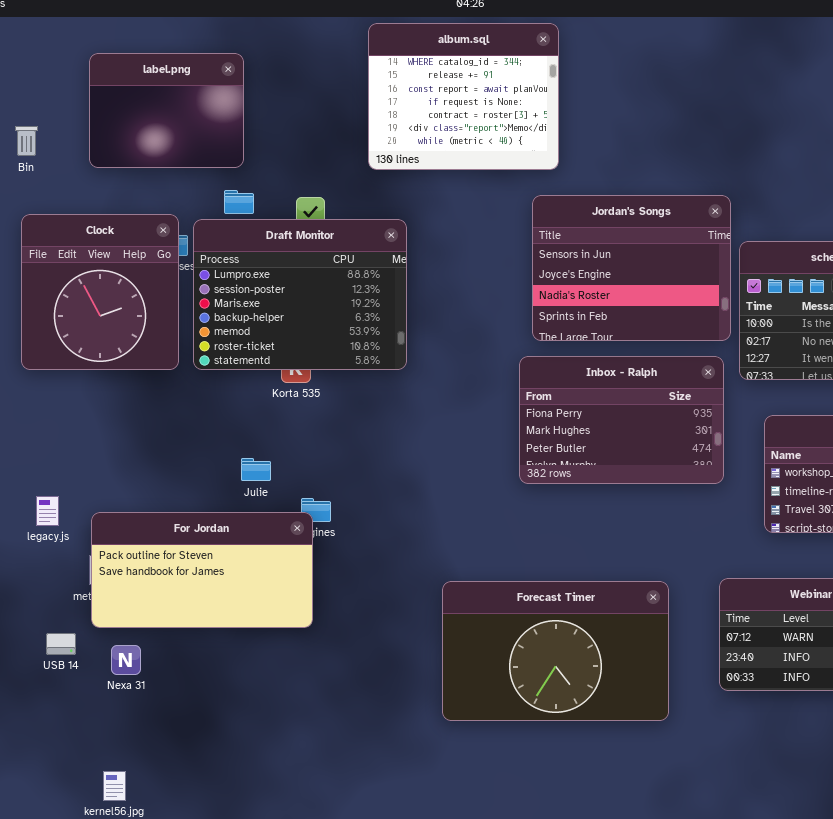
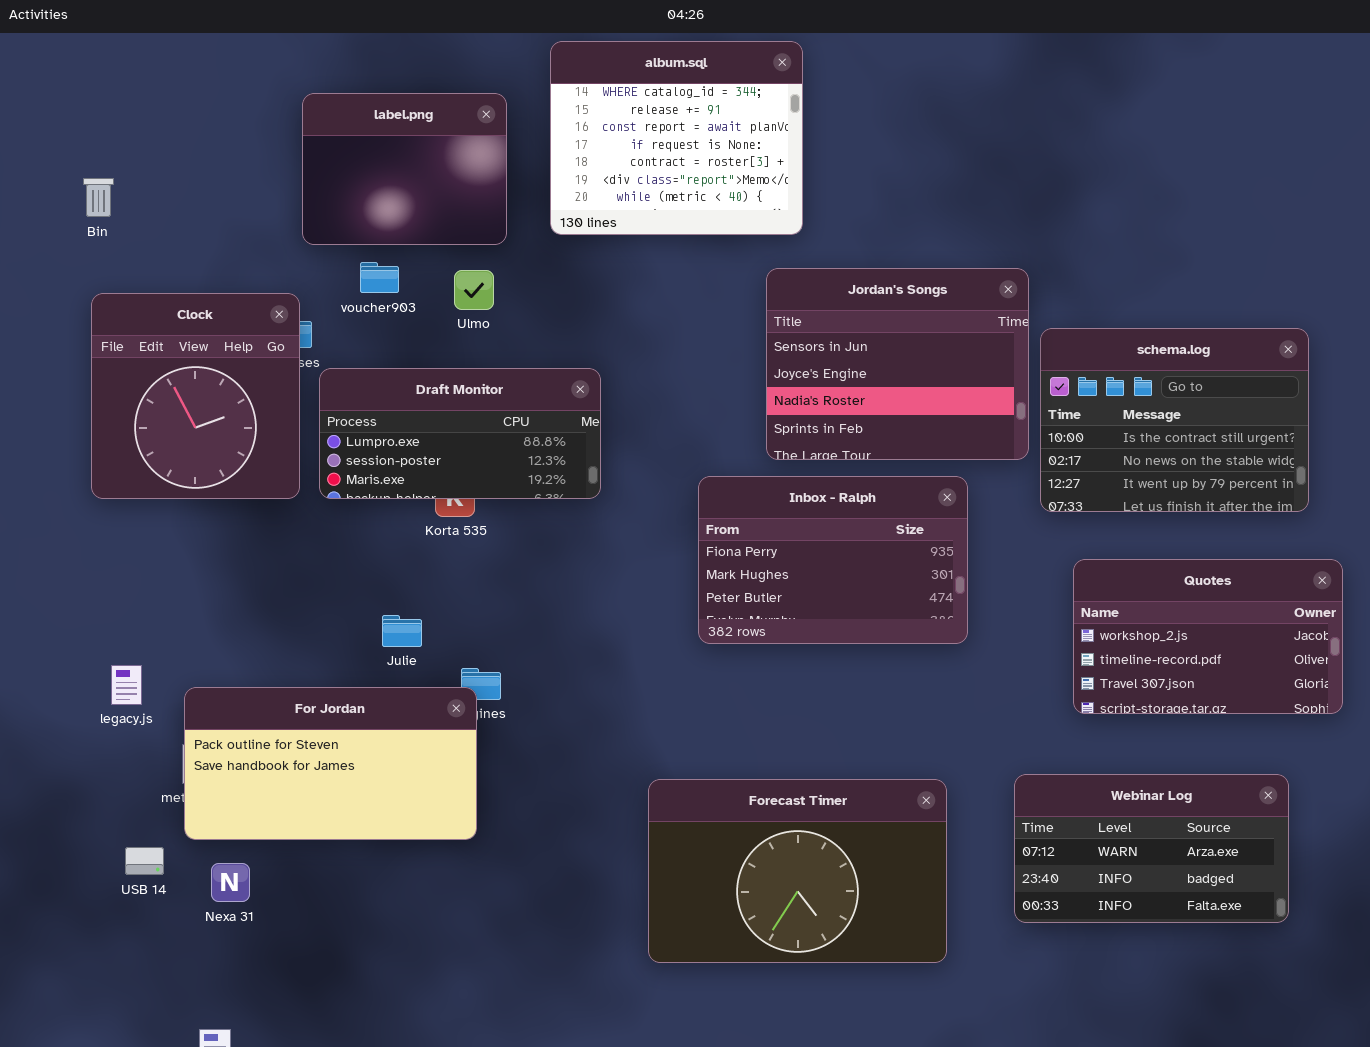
label.png: [89,53,244,168] -> [302,93,507,245], moved
Draft Monitor: [193,219,407,370] -> [319,368,601,499], resized
Inbox - Ralph: [519,356,724,484] -> [698,476,968,644], moved

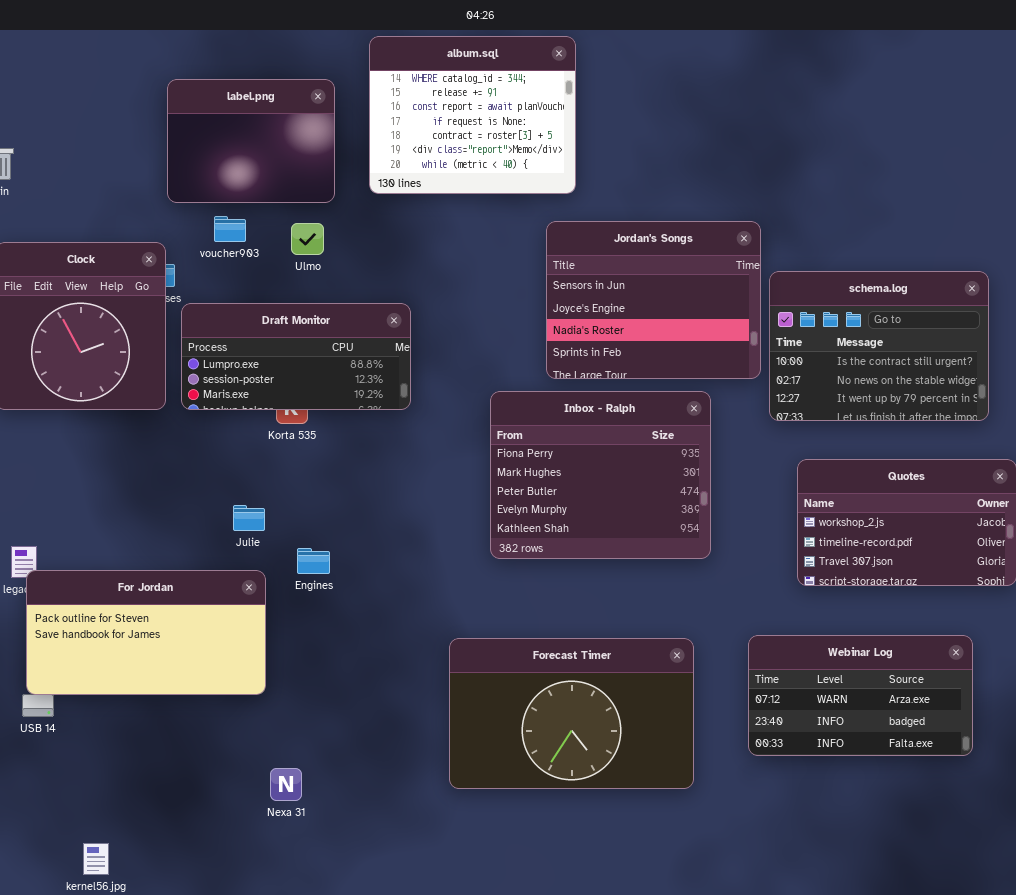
Inbox - Ralph: [698,476,968,644] -> [490,391,711,559], resized
For Jordan: [184,687,477,840] -> [26,570,266,695], moved
Nexa 31: [211,863,250,902] -> [270,768,302,801], moved

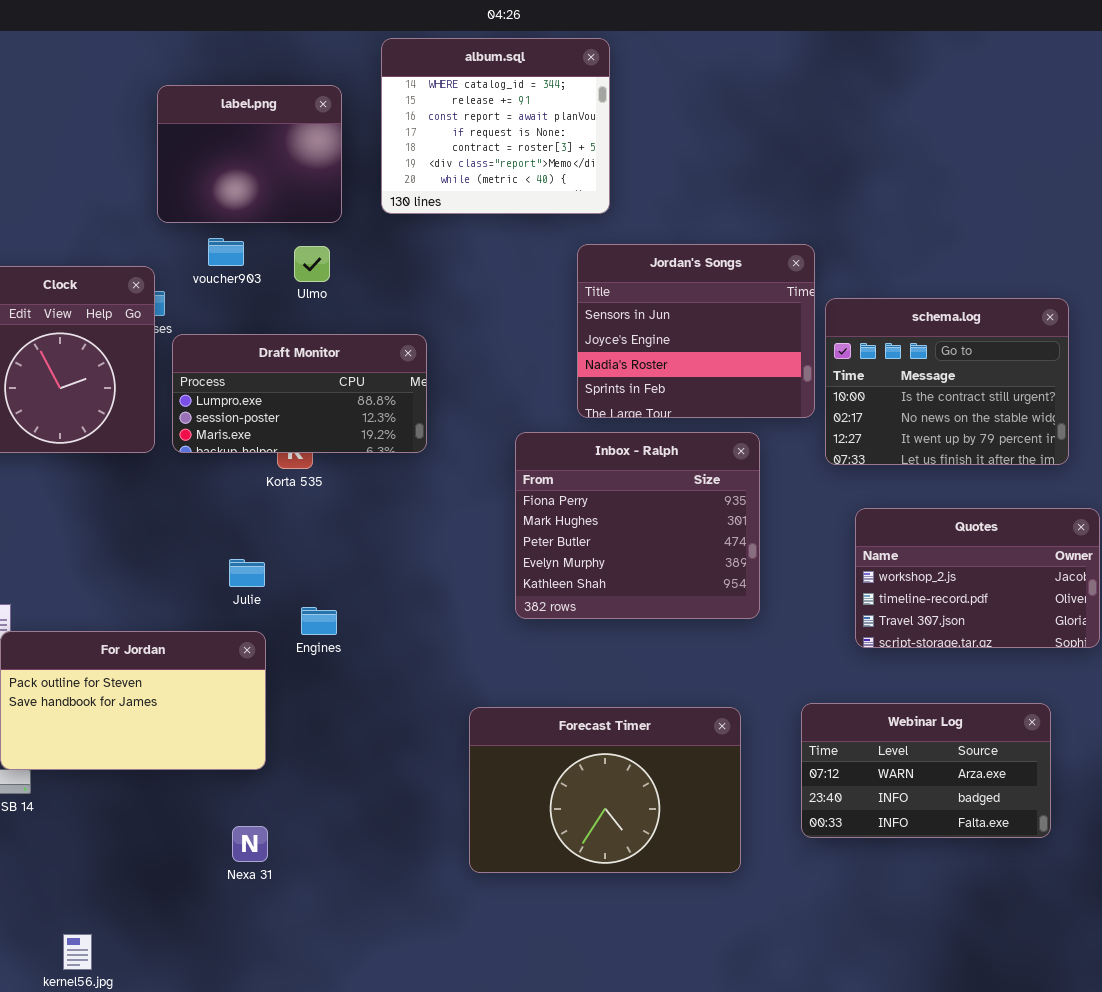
Nexa 31: [270,768,302,801] -> [232,826,268,862], moved

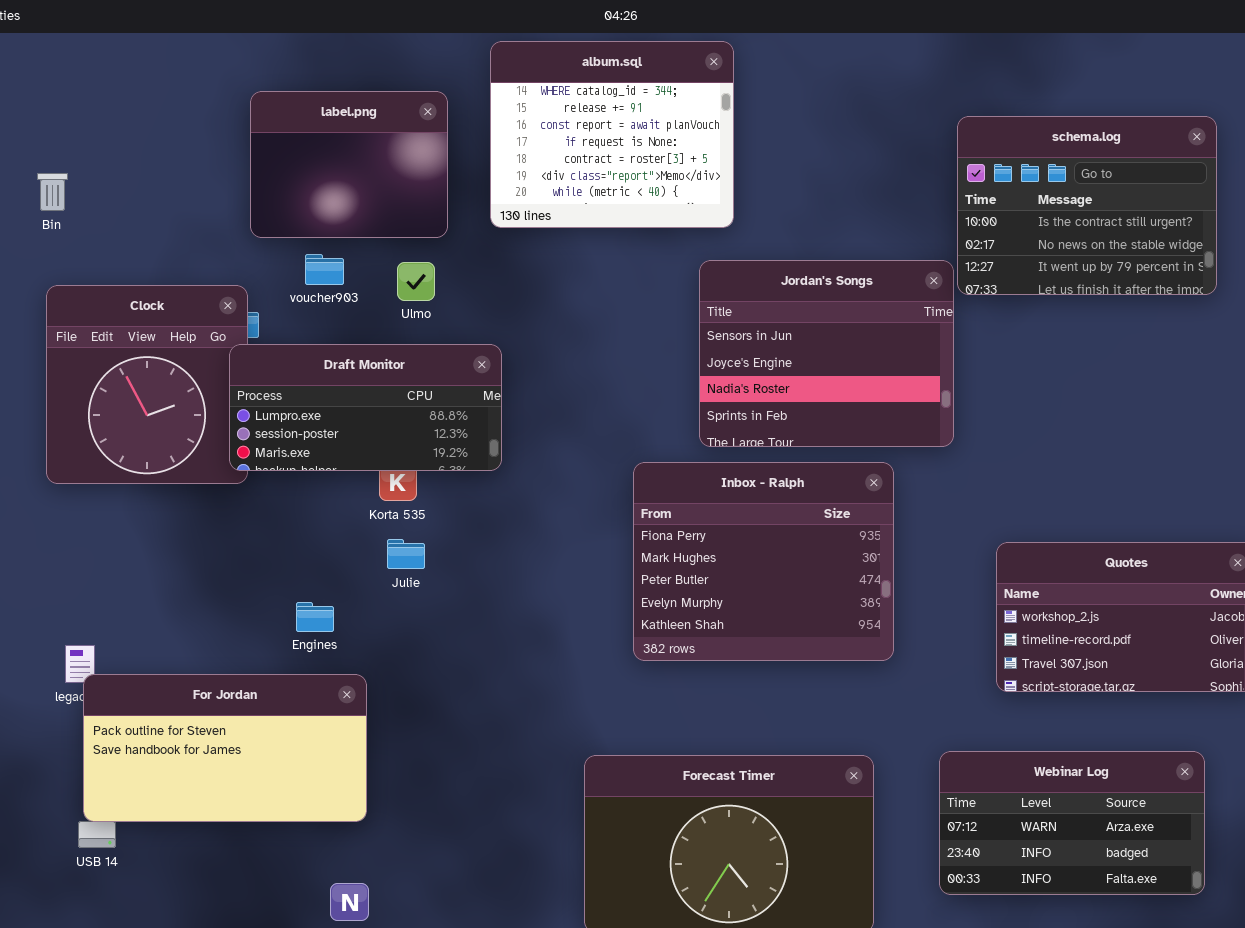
schema.log: [825,298,1069,465] -> [957,116,1217,295], moved
Draft Monitor: [172,334,427,453] -> [229,344,502,471], moved
Julie: [229,559,265,587] -> [387,539,425,569], moved
Engines: [301,607,337,635] -> [296,602,334,632], moved

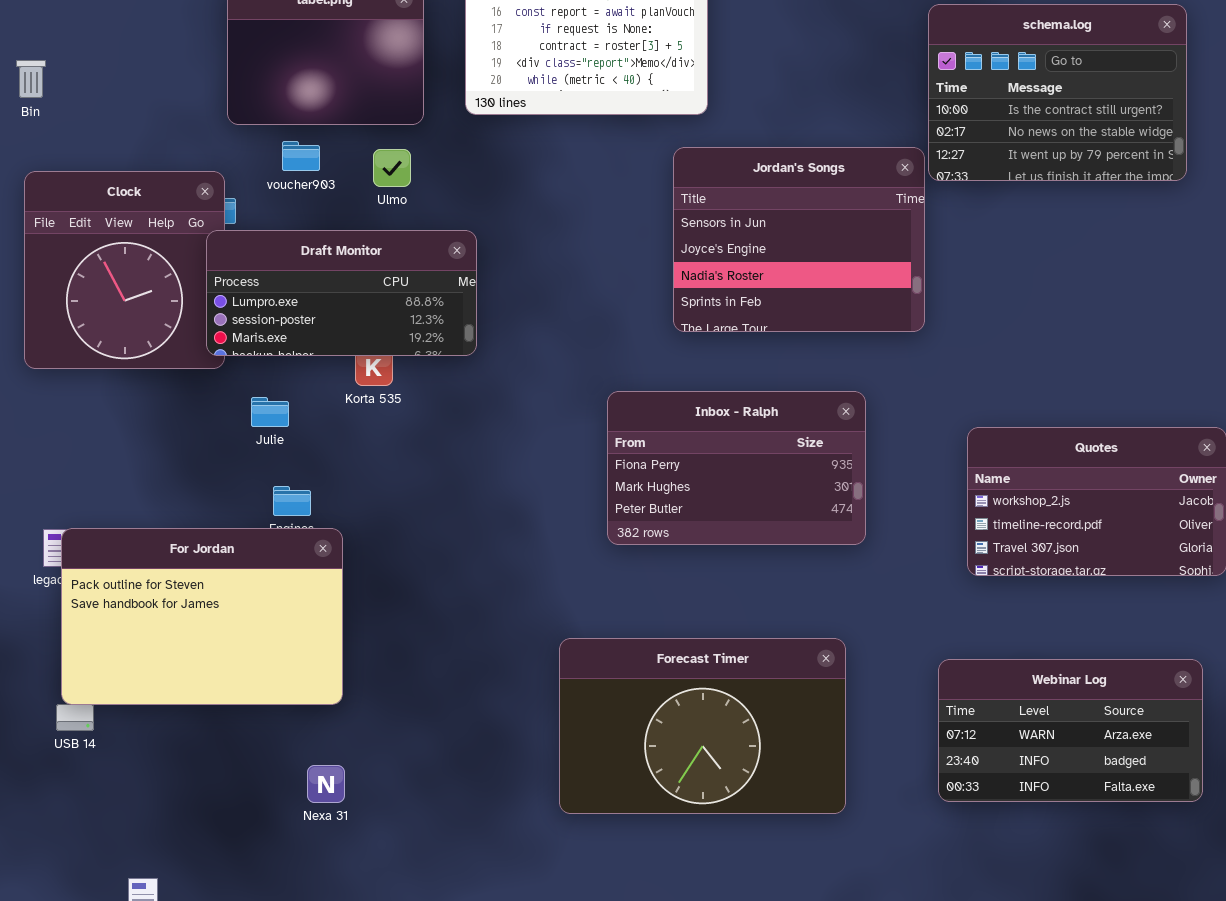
Inbox - Ralph: [633,462,894,661] -> [607,391,866,545], resized
Julie: [387,539,425,569] -> [251,397,289,427], moved
For Jordan: [83,674,367,822] -> [61,528,343,705], resized
Webinar Log: [939,751,1205,895] -> [938,659,1203,802], moved

